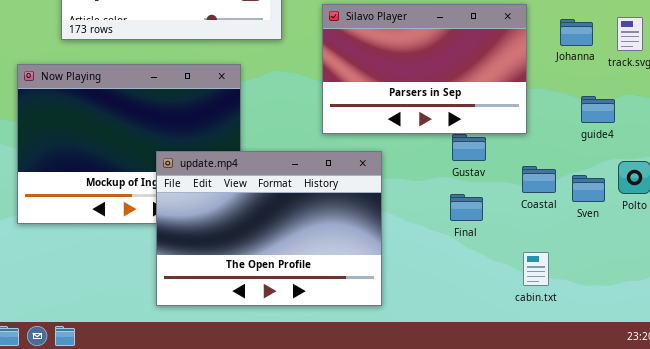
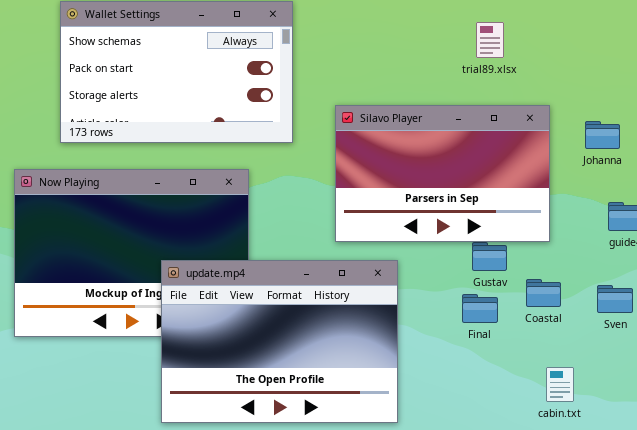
Coastal: [522,166,556,193] -> [526,279,561,307], moved
Final: [450,194,483,221] -> [462,294,498,323], moved

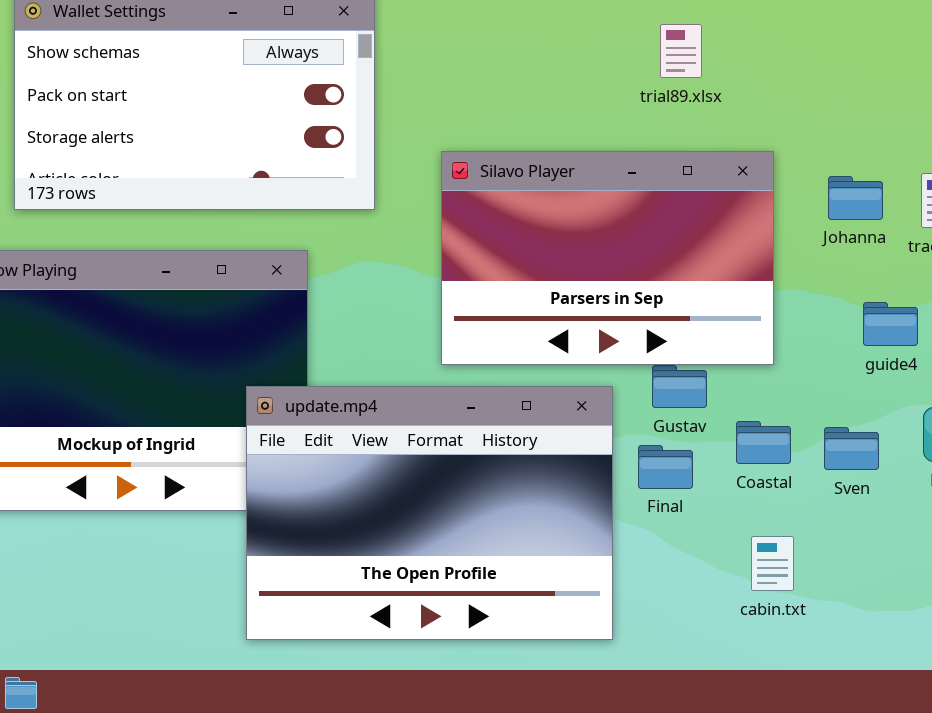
update.mp4: [161,260,398,423] -> [246,386,613,640], moved
Sven: [597,285,633,313] -> [824,427,879,470], moved
cabin.txt: [546,367,574,402] -> [751,536,794,591], moved

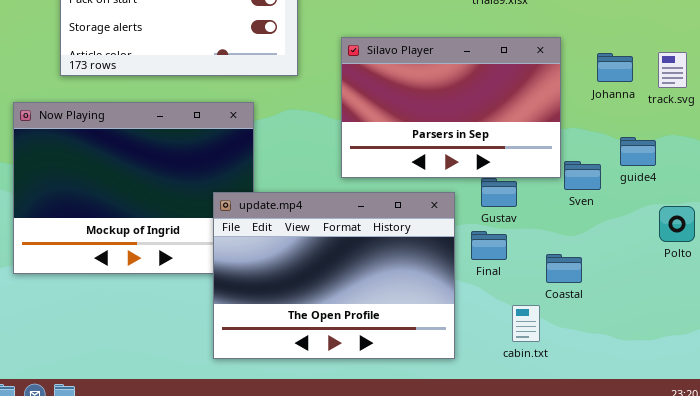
Coastal: [736,421,791,464] -> [546,254,582,283], moved
Sven: [824,427,879,470] -> [564,161,601,190], moved
cabin.txt: [751,536,794,591] -> [512,305,540,342], moved

